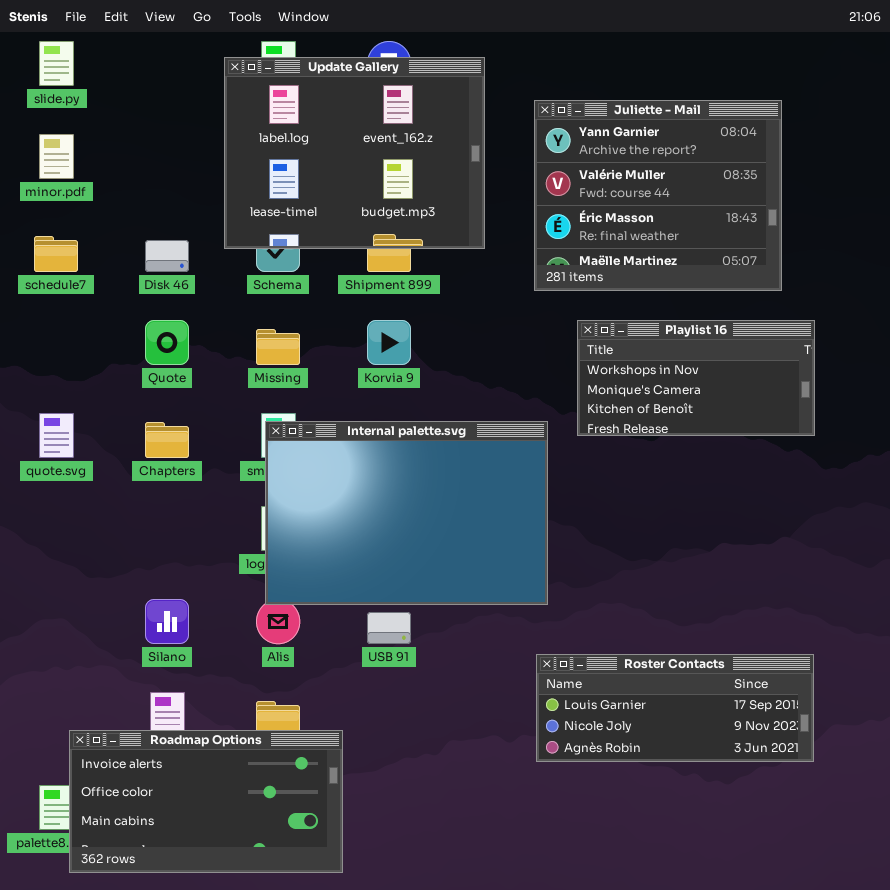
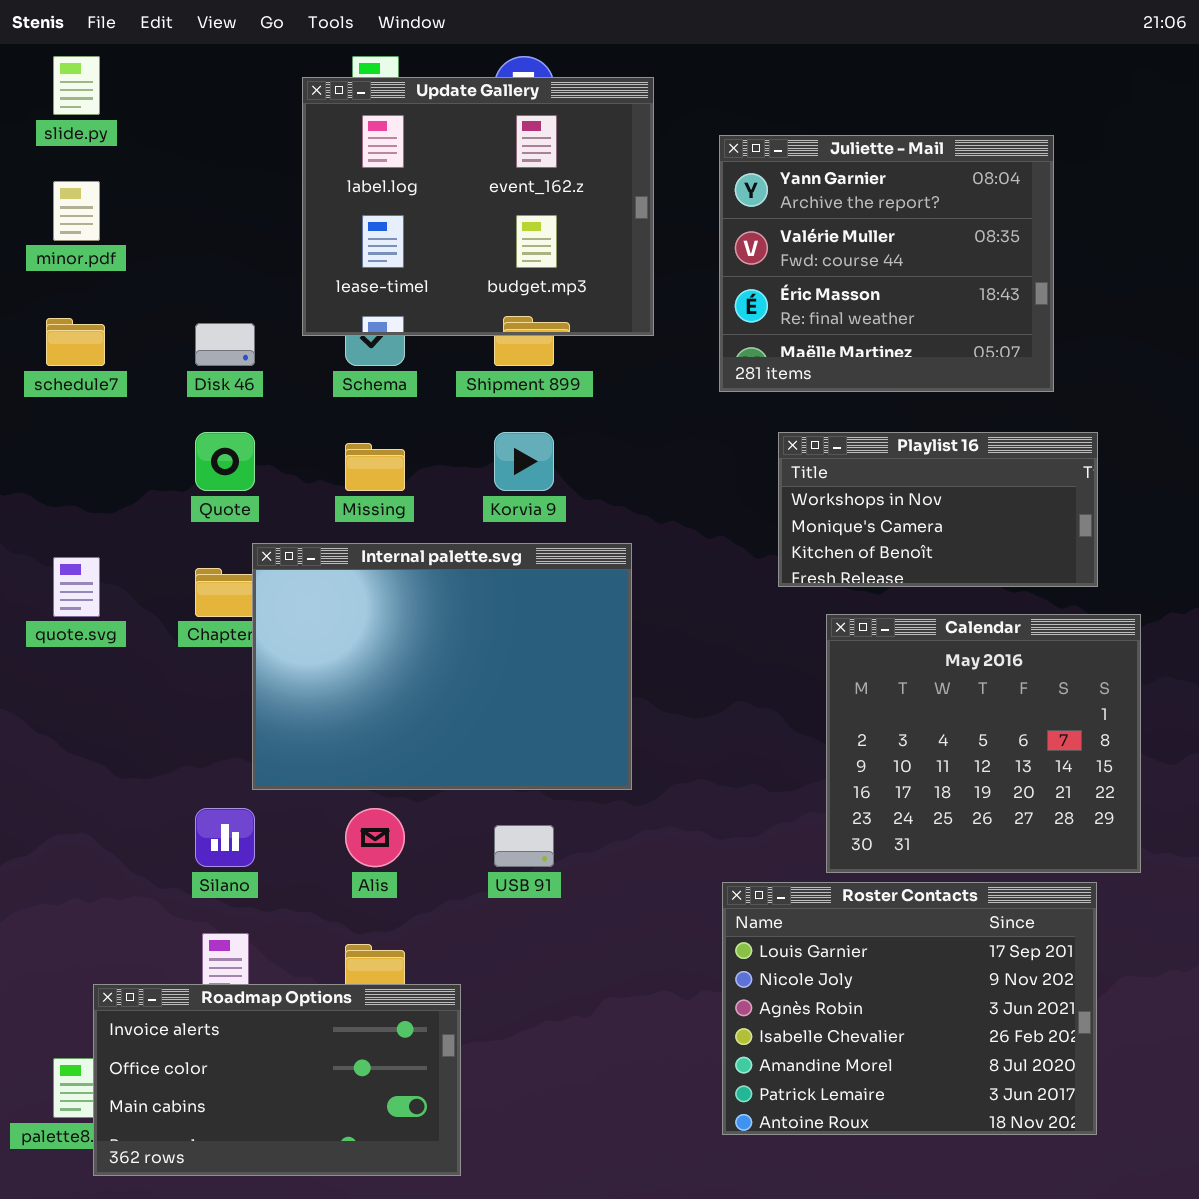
Internal palette.svg: [265,421,548,605] -> [252,543,632,790], moved
Calendar: none -> [826,614,1141,873], opened
Roster Contacts: [536,654,814,762] -> [722,882,1097,1135], resized

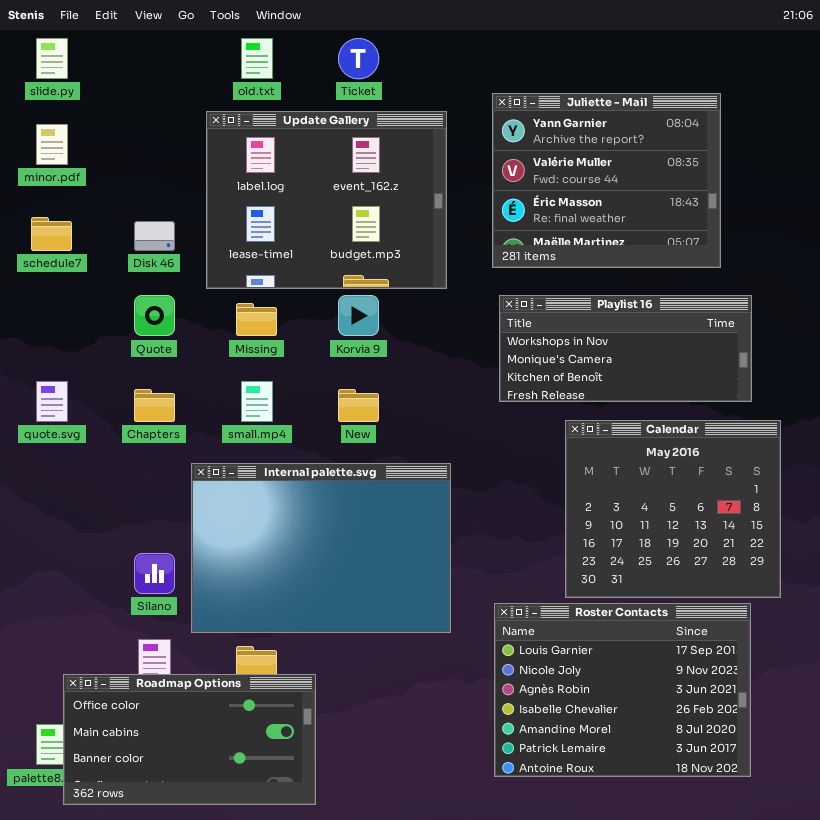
Update Gallery: [302,77,654,336] -> [206,111,447,289], moved
Playlist 16: [778,432,1098,587] -> [499,295,752,402], resized
Internal palette.svg: [252,543,632,790] -> [191,463,451,633], moved
Roadmap Options: [93,984,461,1176] -> [63,674,316,805], scrolled down 1 row

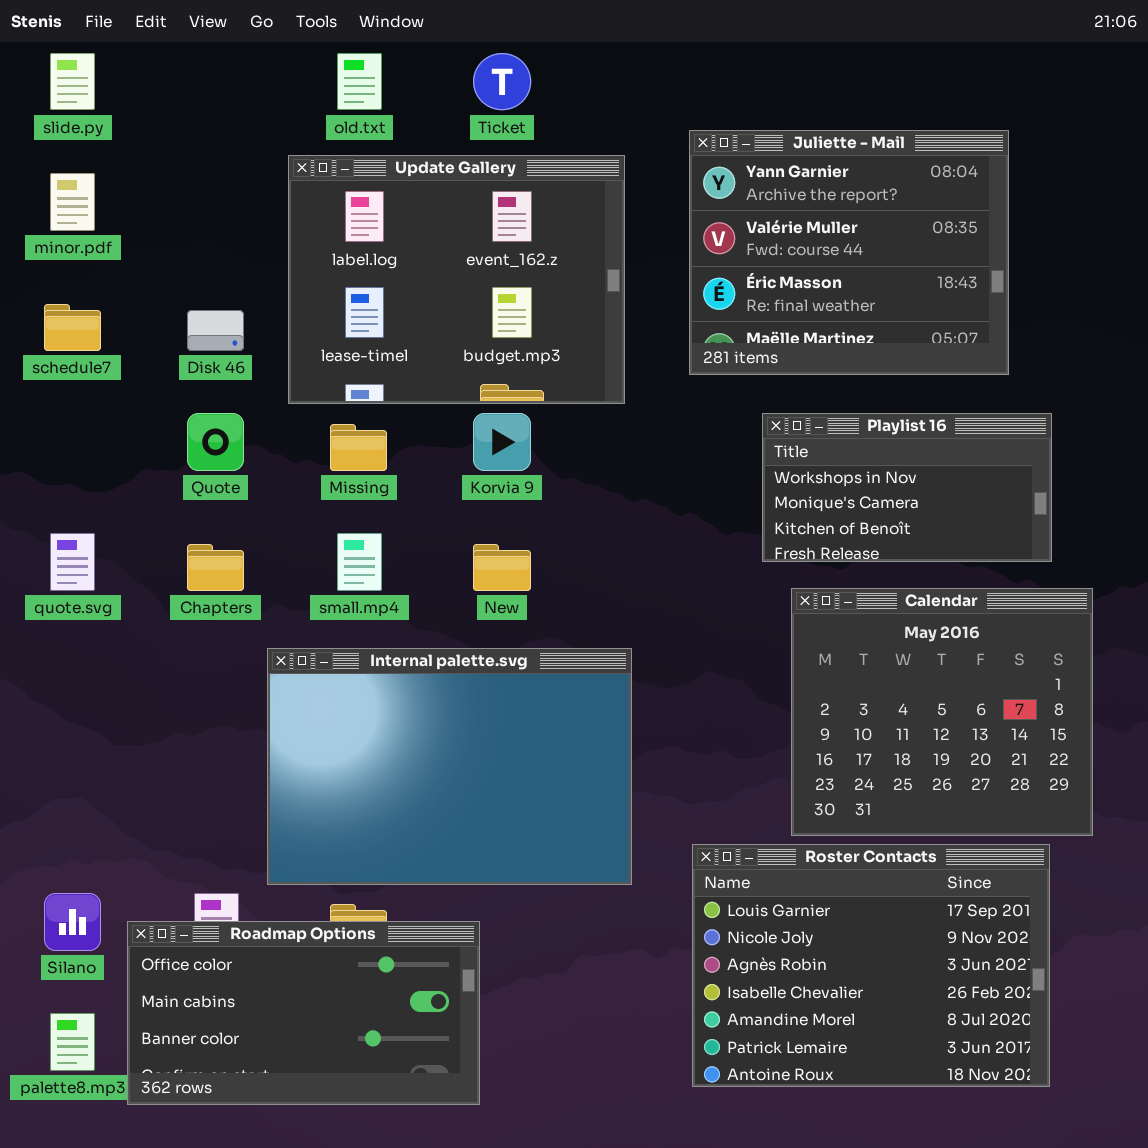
Playlist 16: [499,295,752,402] -> [762,413,1052,562], resized
Silano: [134,553,175,594] -> [44,893,101,951], moved
Roadmap Options: [63,674,316,805] -> [127,921,480,1105], moved

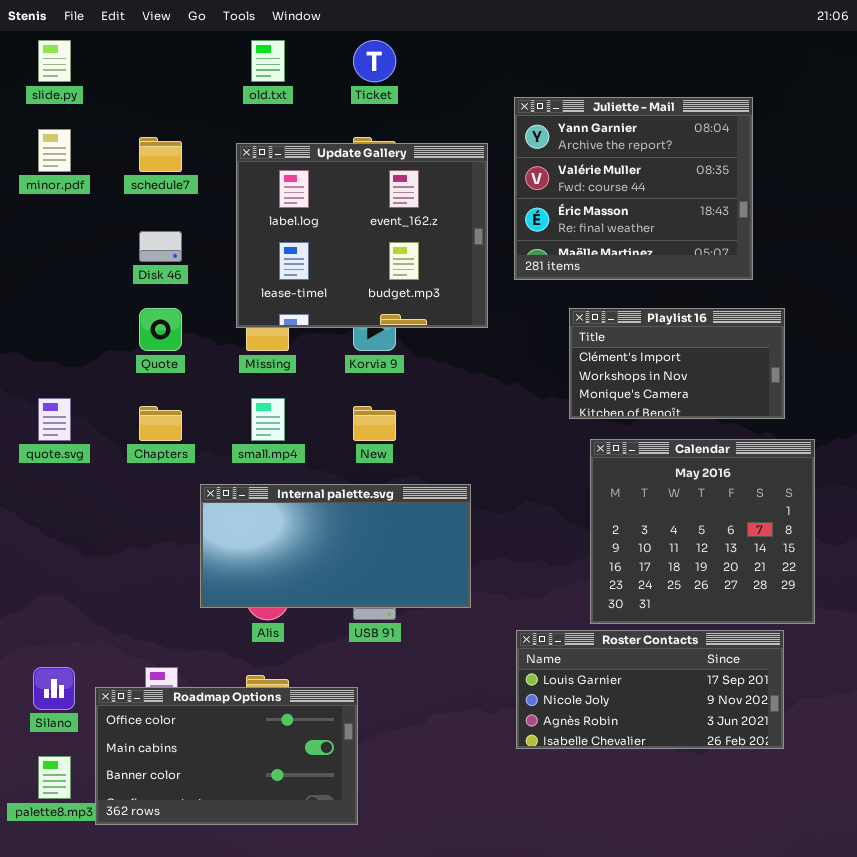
Update Gallery: [288,155,625,404] -> [236,143,488,328], moved
schedule7: [44,304,101,351] -> [139,137,182,172], moved
Playlist 16: [762,413,1052,562] -> [569,308,785,419], scrolled up 1 row
Internal palette.svg: [267,648,632,885] -> [200,484,471,608], resized
Roster Contacts: [692,844,1050,1087] -> [516,630,784,749], resized

